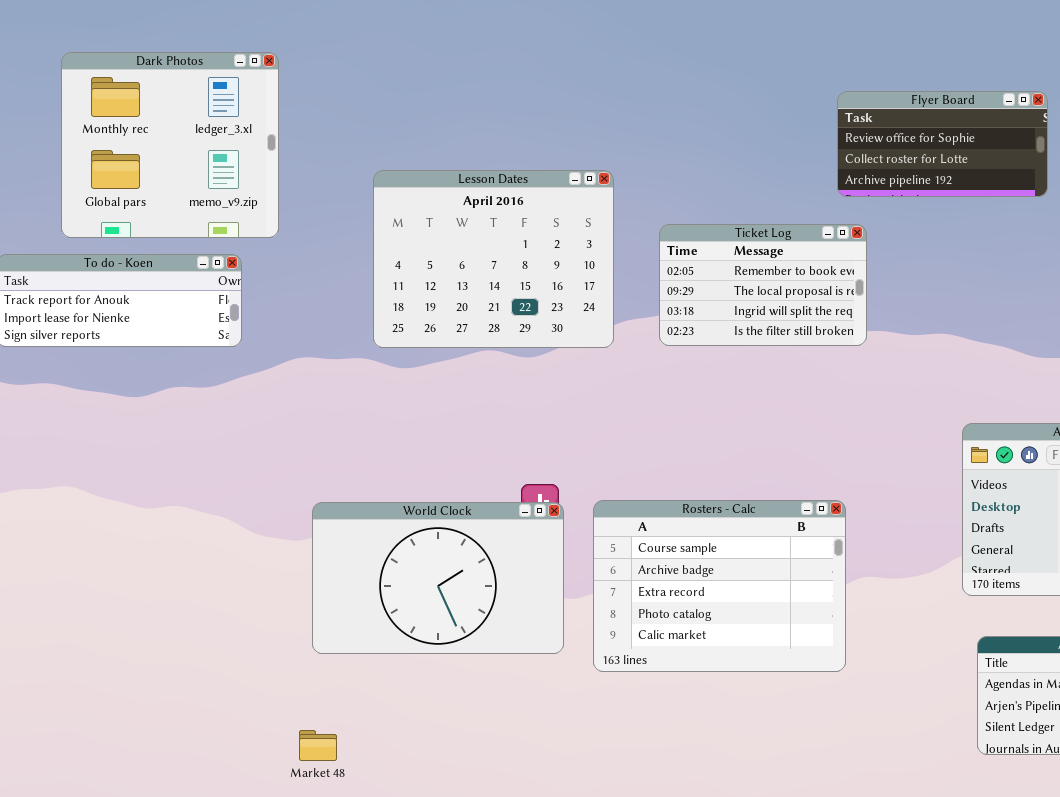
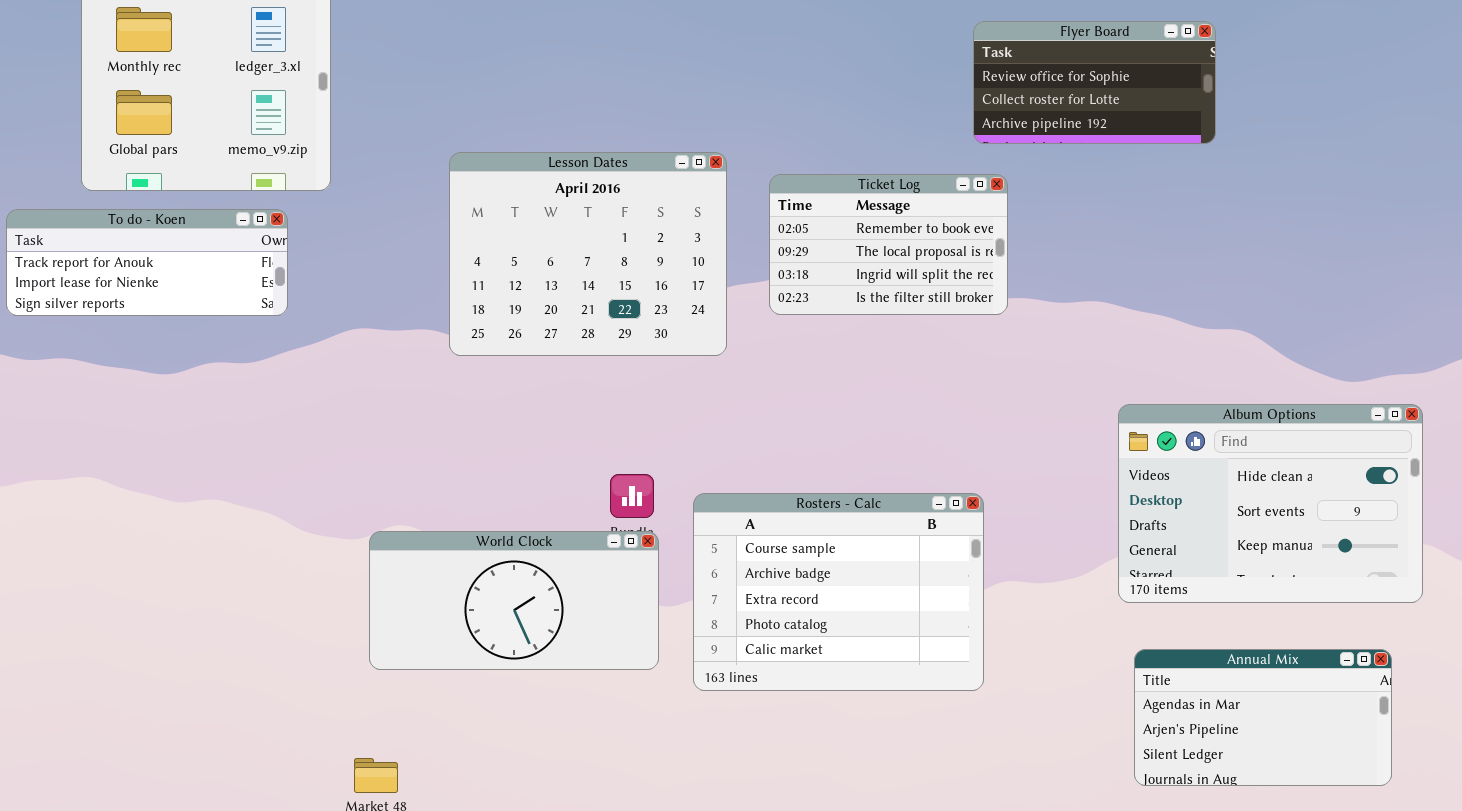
Lesson Dates: [373,170,614,348] -> [449,152,727,356], moved
World Clock: [312,502,564,654] -> [369,531,659,670], resized

